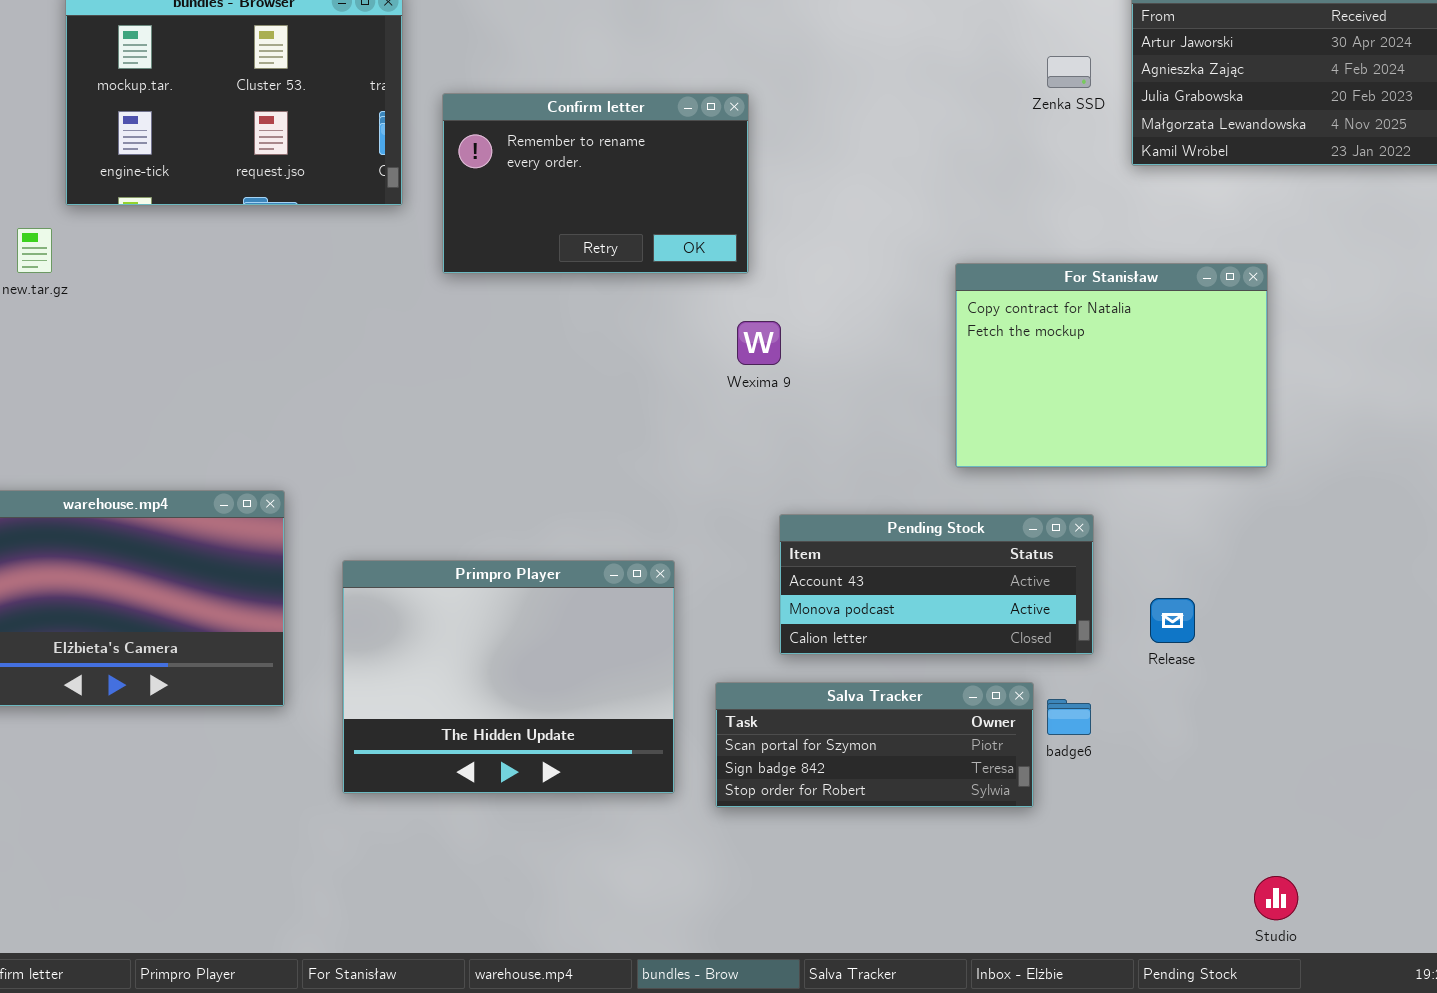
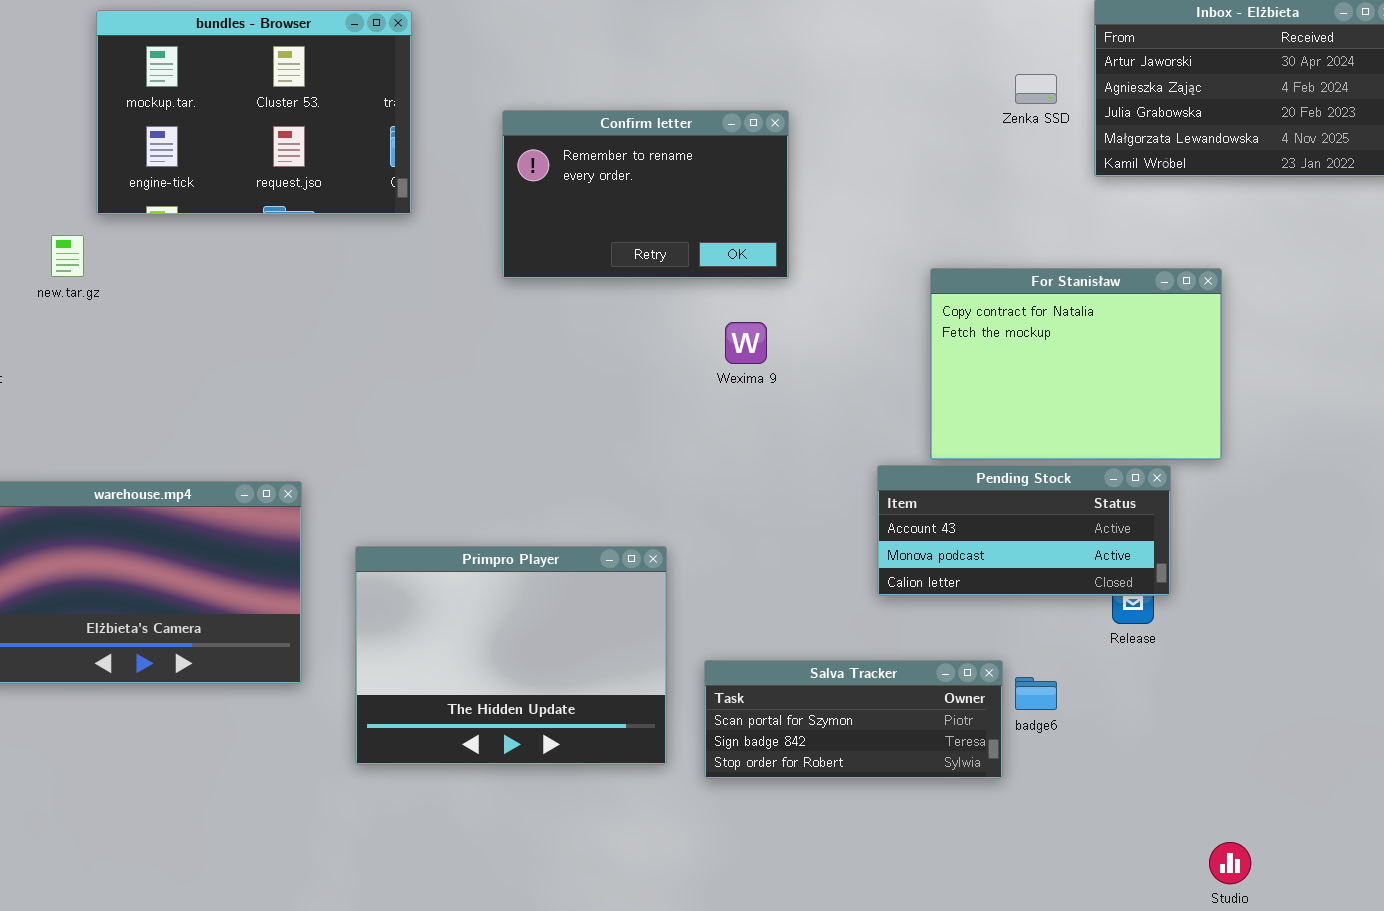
Confirm letter: [442,93,749,274] -> [502,110,789,279], moved
Pending Stock: [779,514,1094,655] -> [877,465,1171,596], moved

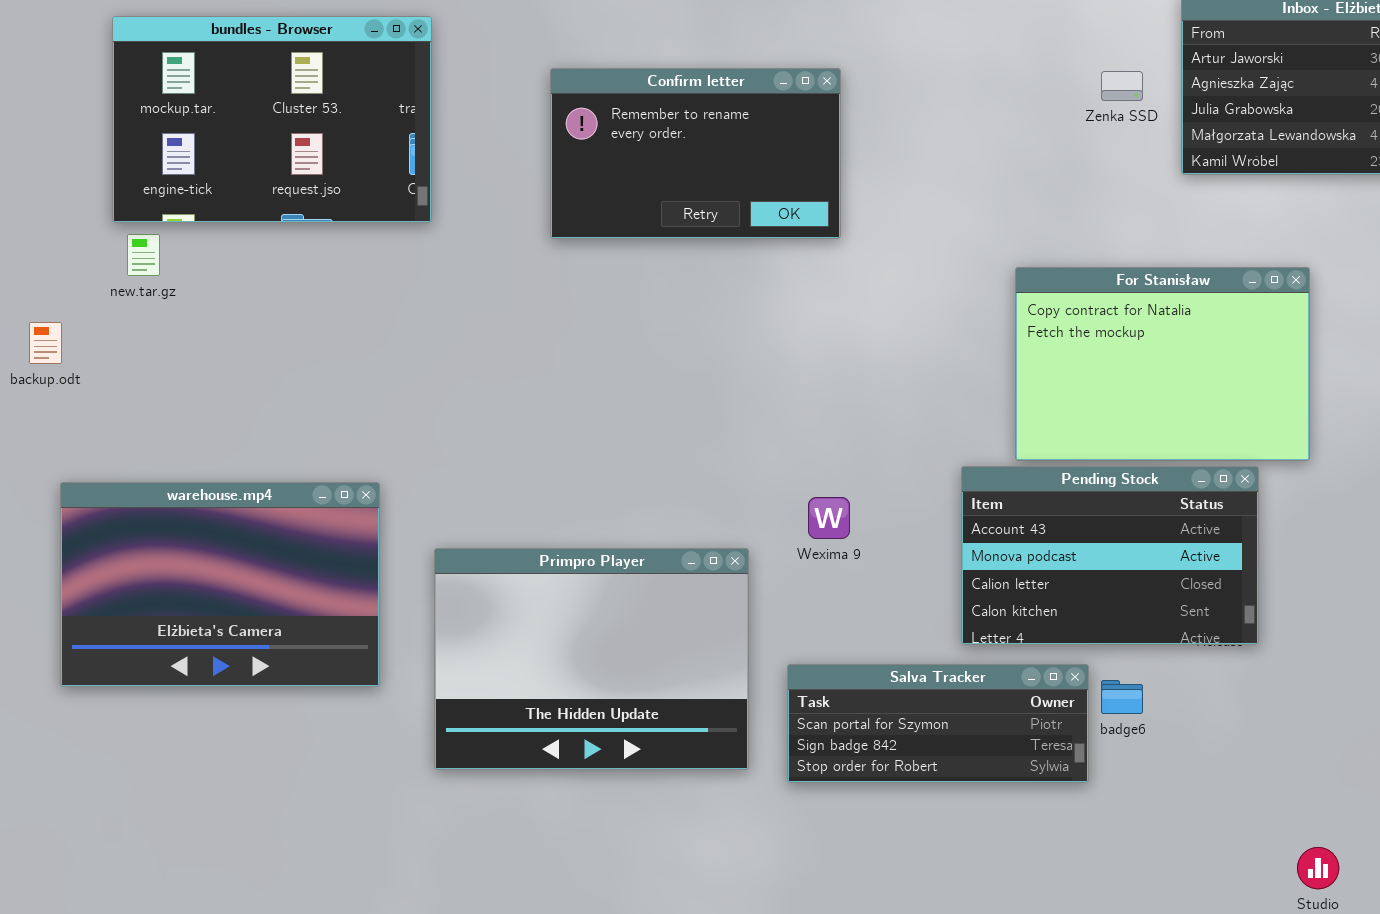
bundles - Browser: [96,10,412,215] -> [112,16,432,223], moved
Confirm letter: [502,110,789,279] -> [550,68,841,239], moved
Wexima 9: [725,322,767,364] -> [808,497,850,539], moved
Pending Stock: [877,465,1171,596] -> [961,466,1259,645], resized

